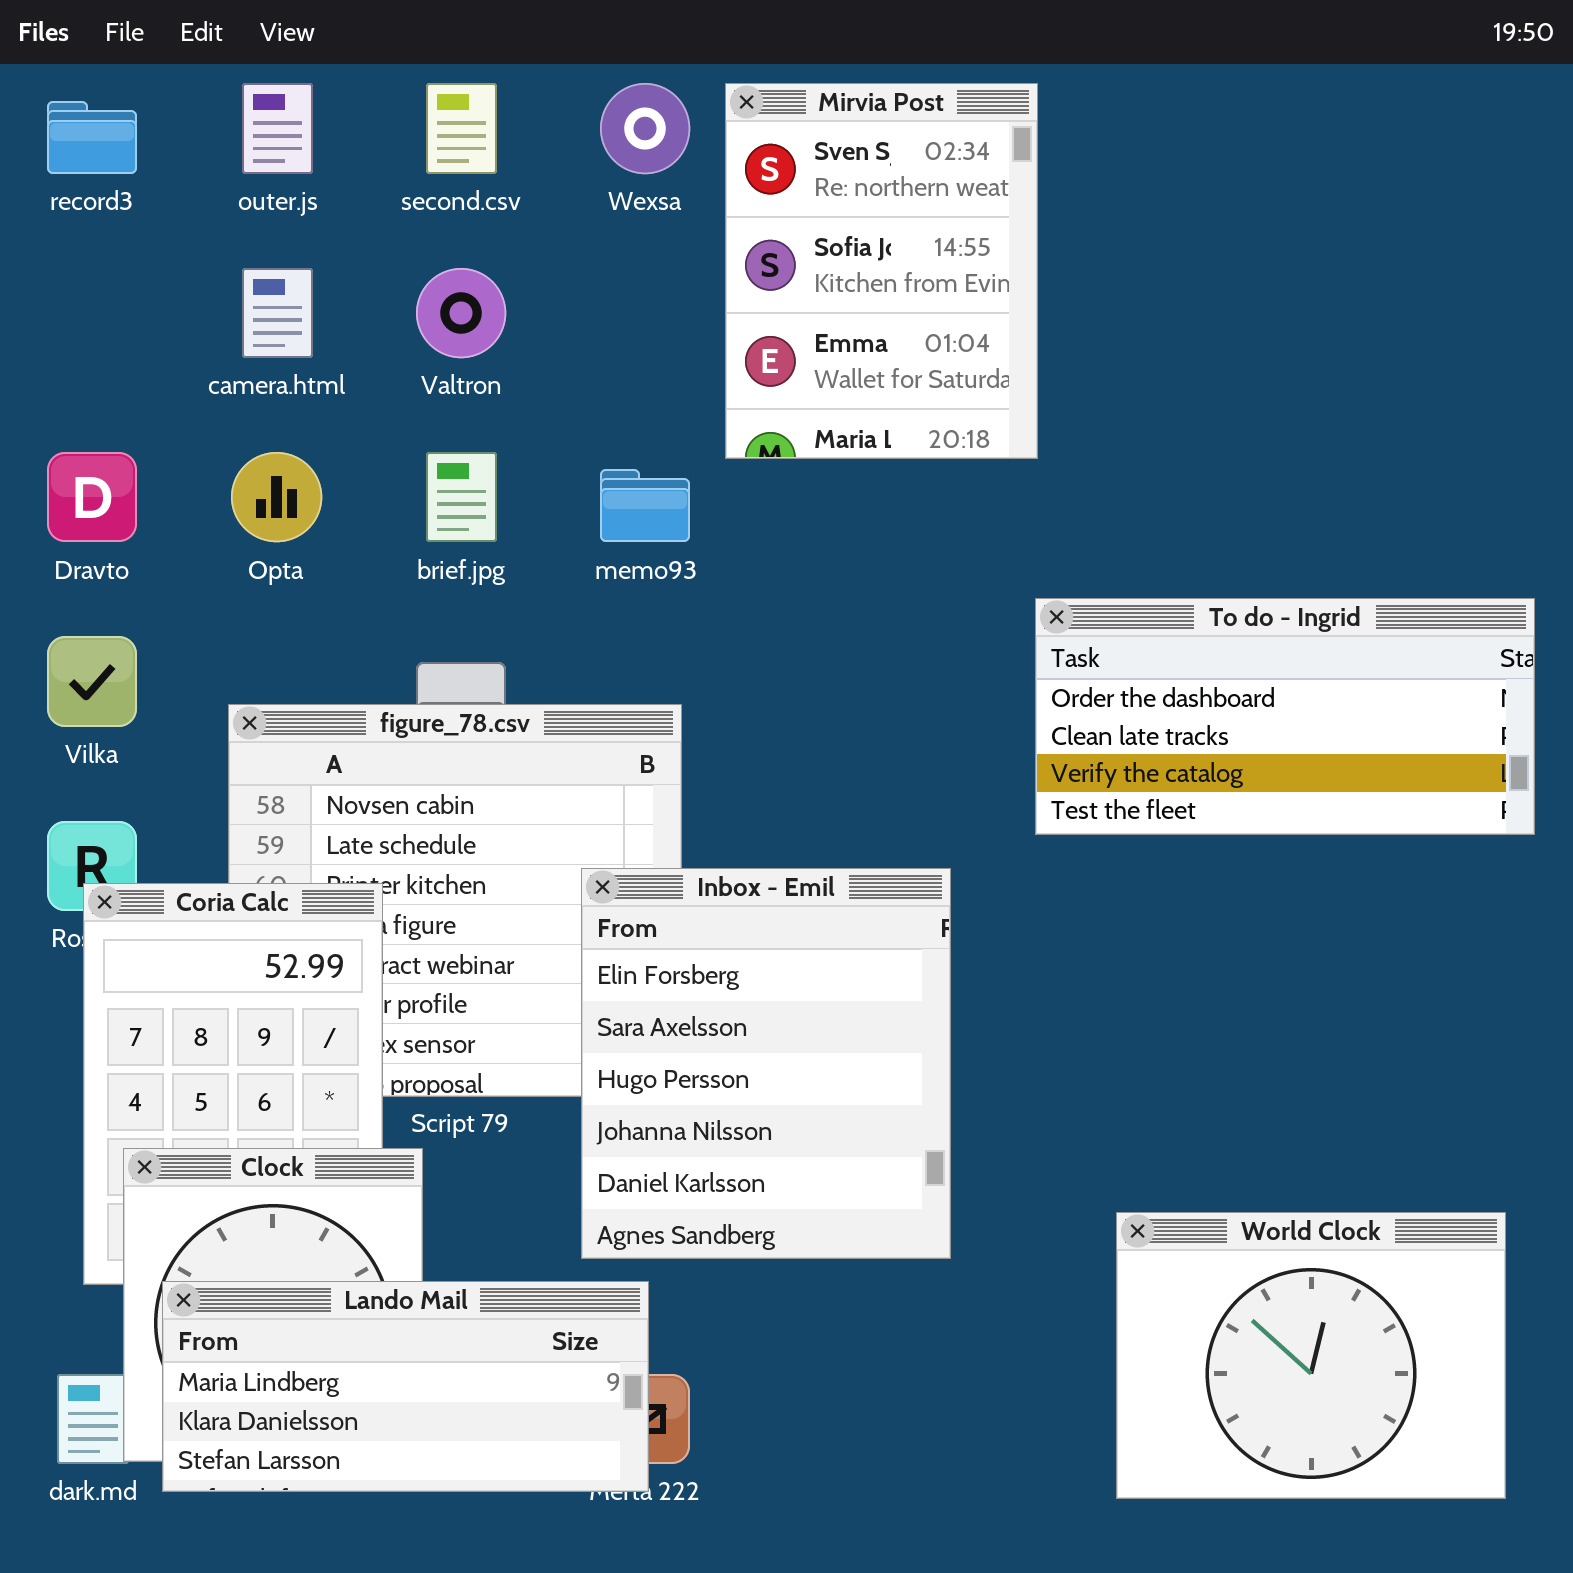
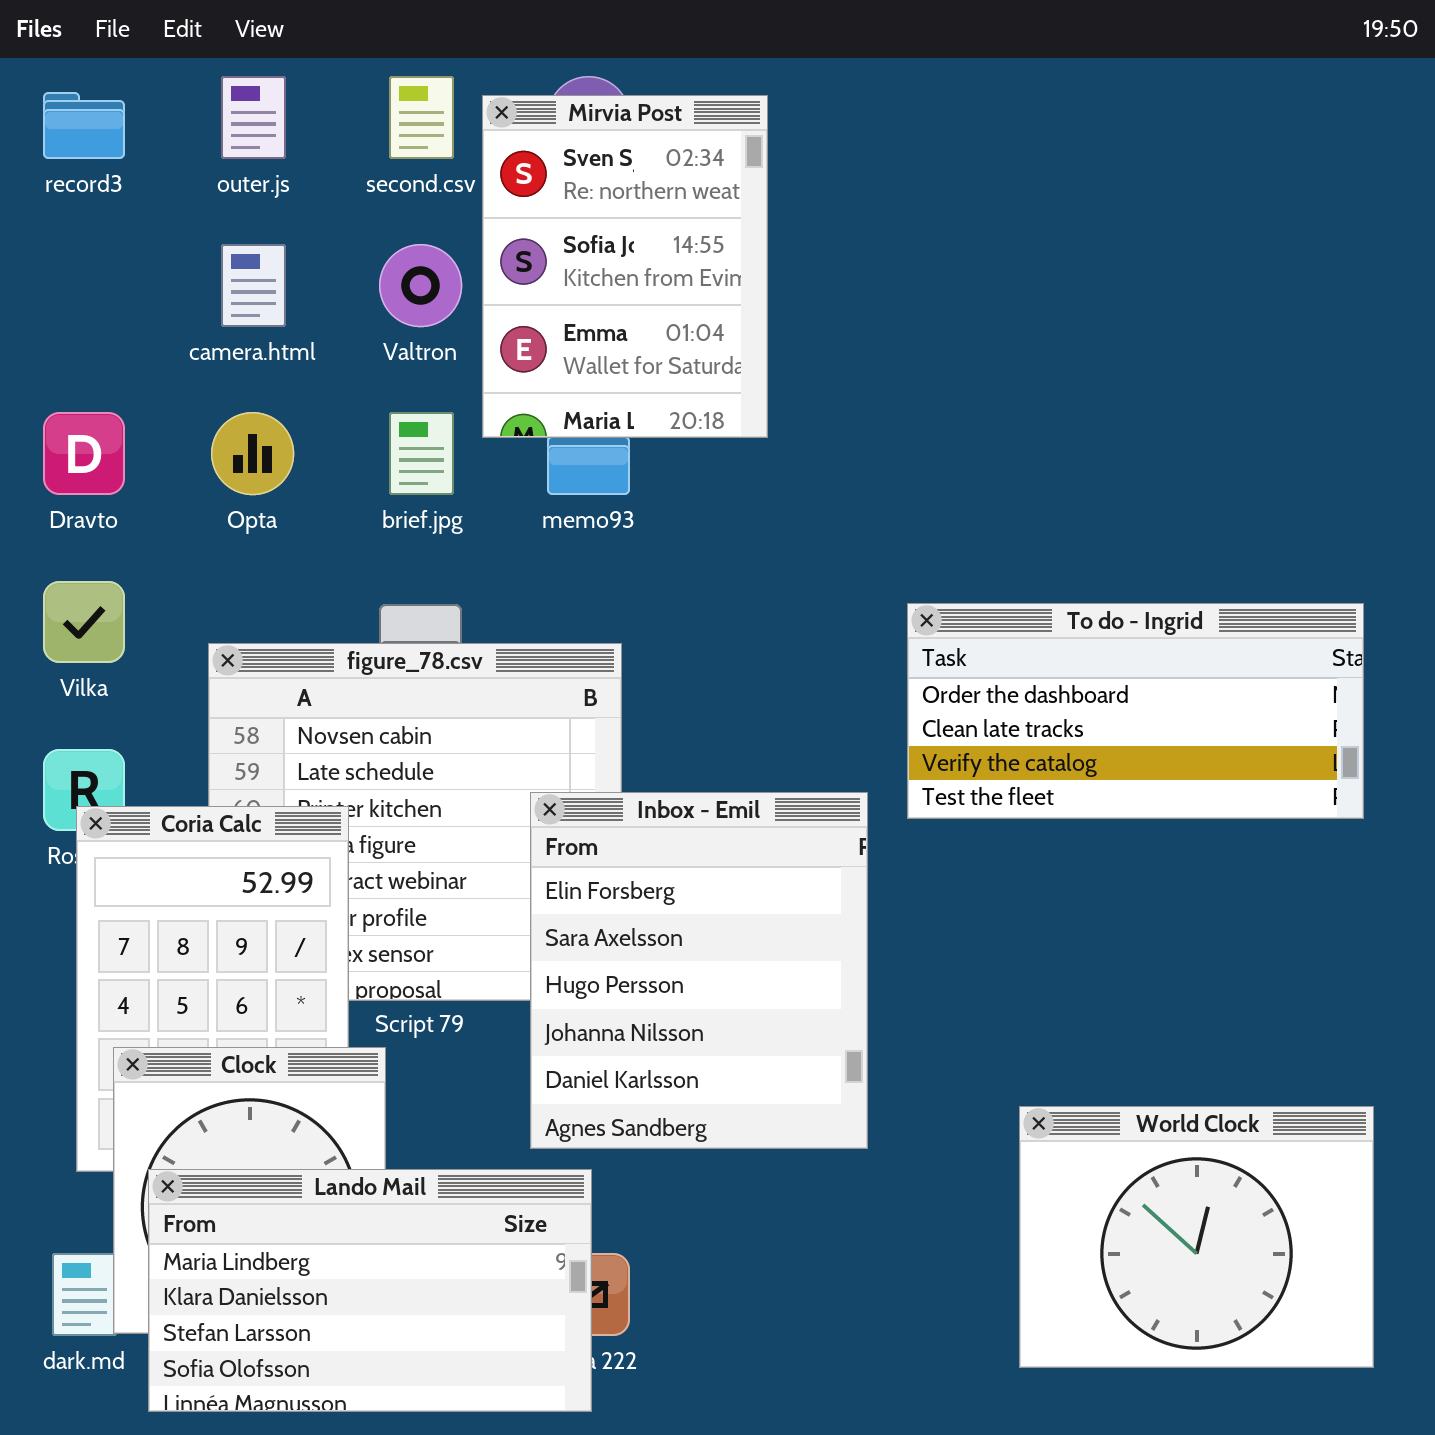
Mirvia Post: [725,83,1038,459] -> [482,95,768,438], moved
To do - Ingrid: [1035,598,1535,835] -> [907,603,1364,819], moved
Lando Mail: [162,1281,649,1492] -> [148,1169,592,1412], resized

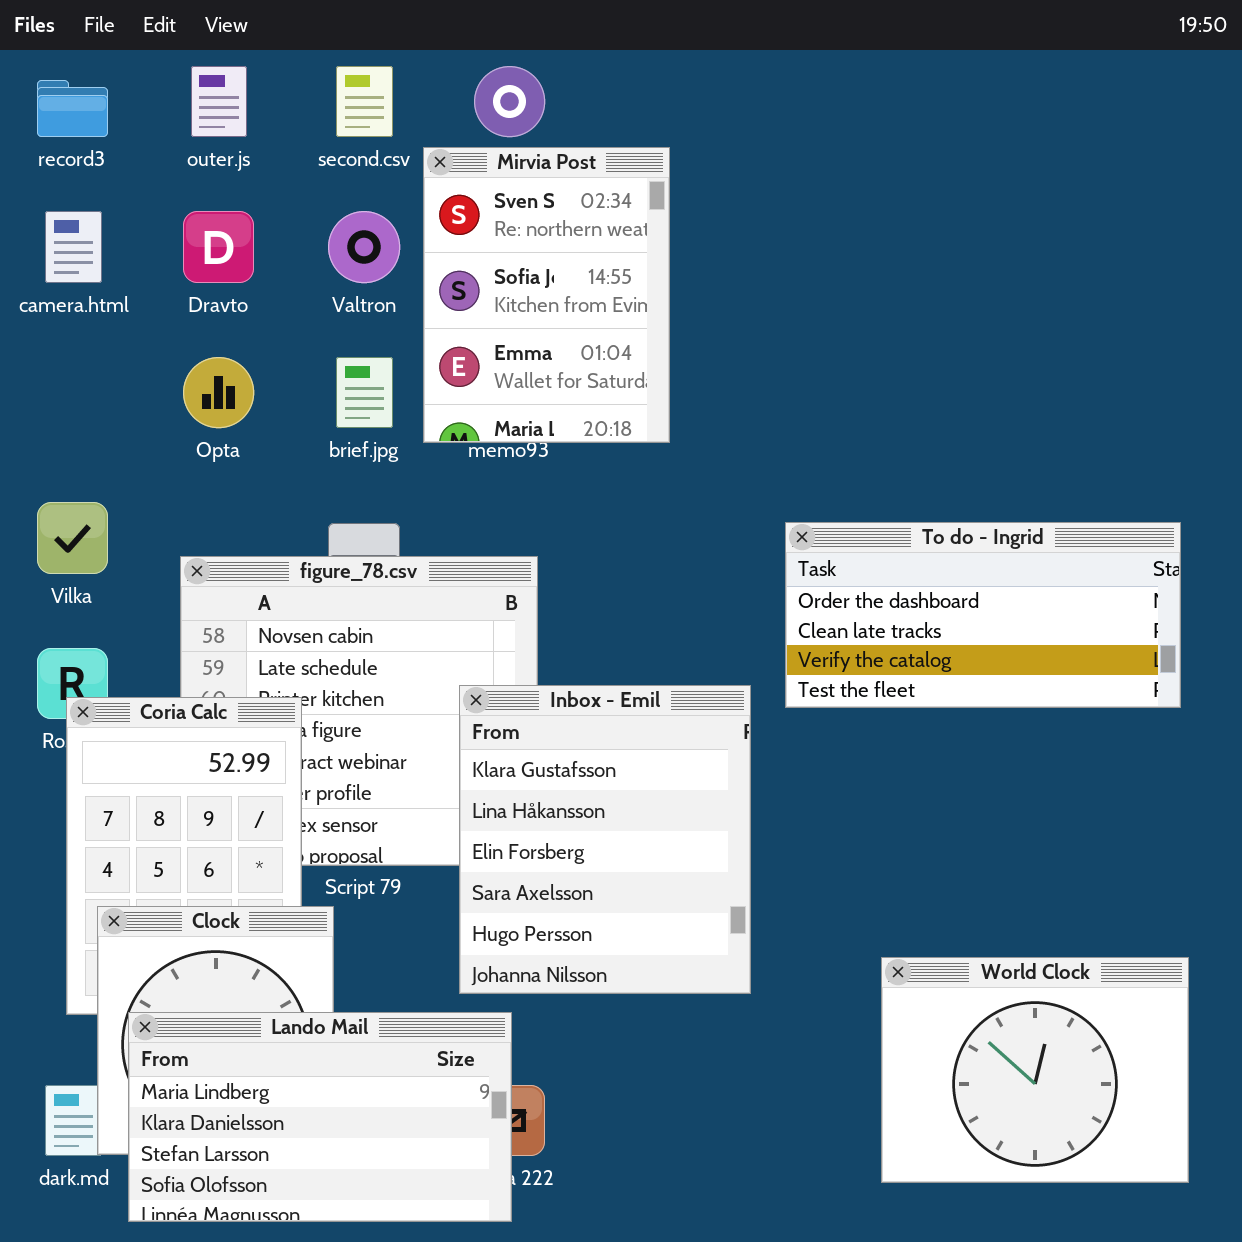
Mirvia Post: [482,95,768,438] -> [423,147,670,443], moved
camera.html: [221,244,286,327] -> [45,211,102,283], moved
Dravto: [43,412,125,495] -> [183,211,254,283], moved
Inbox - Emil: [530,792,868,1149] -> [459,685,751,994], scrolled up 2 rows

